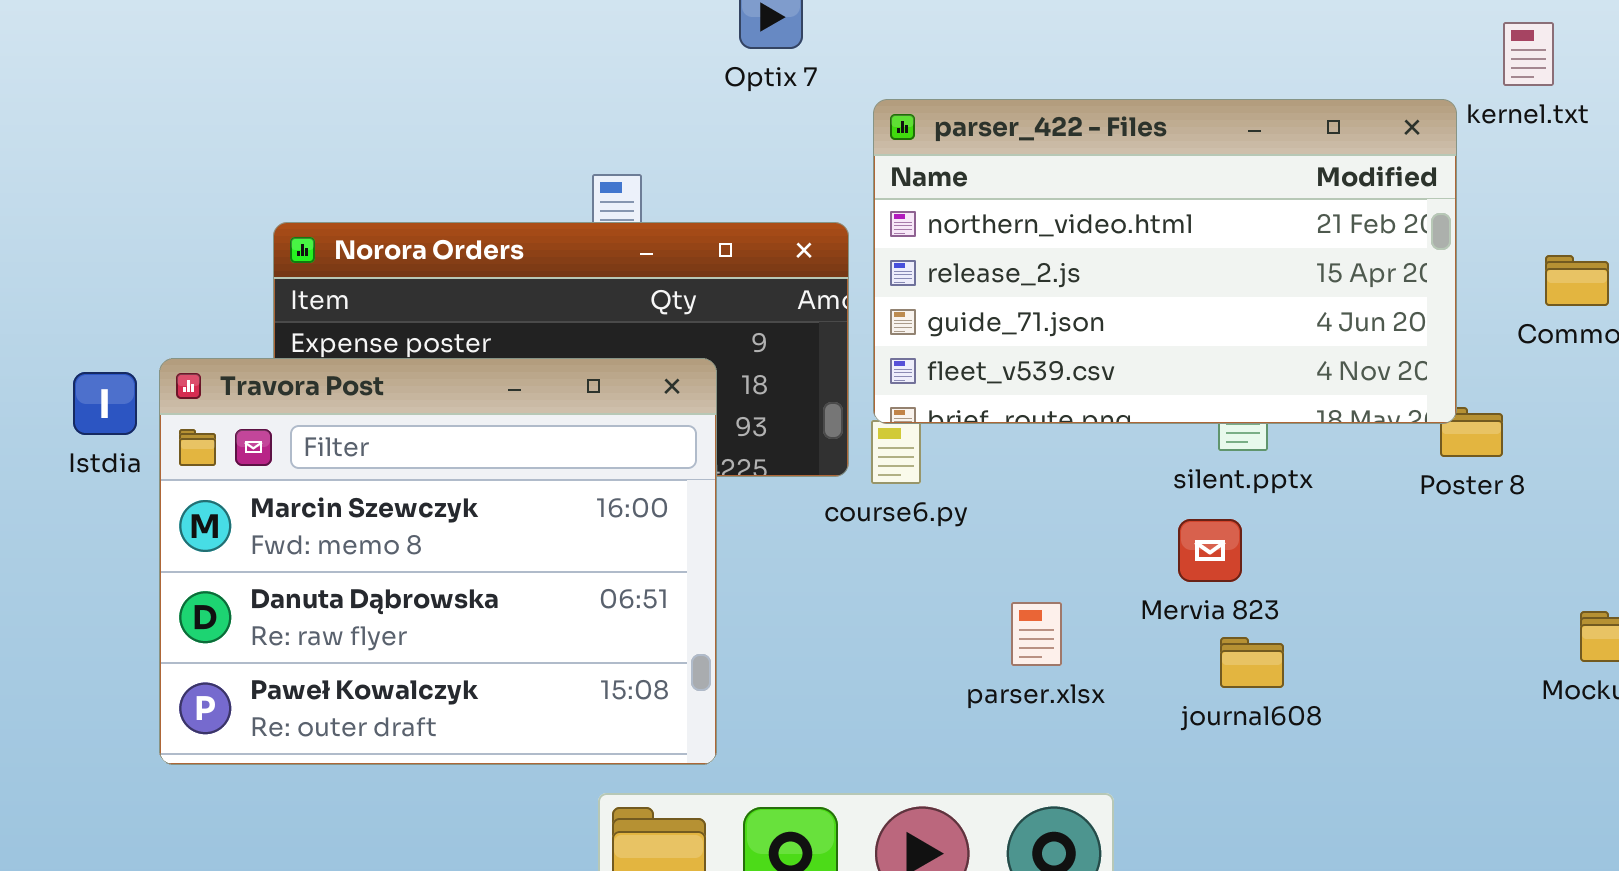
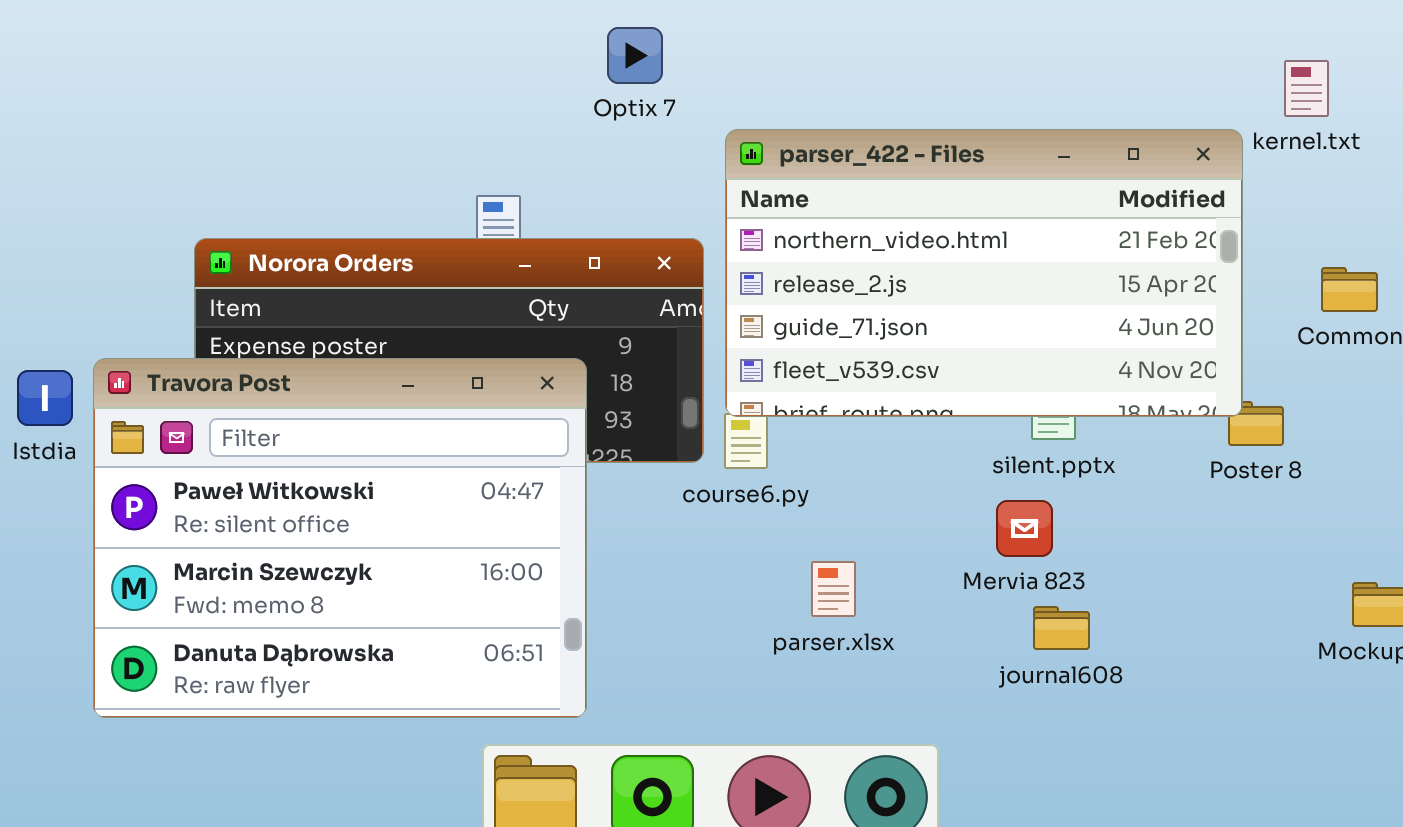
Travora Post: [159,358,717,765] -> [93,358,587,718], scrolled up 1 row
parser.xlsx: [1011,602,1062,666] -> [811,561,856,617], moved

